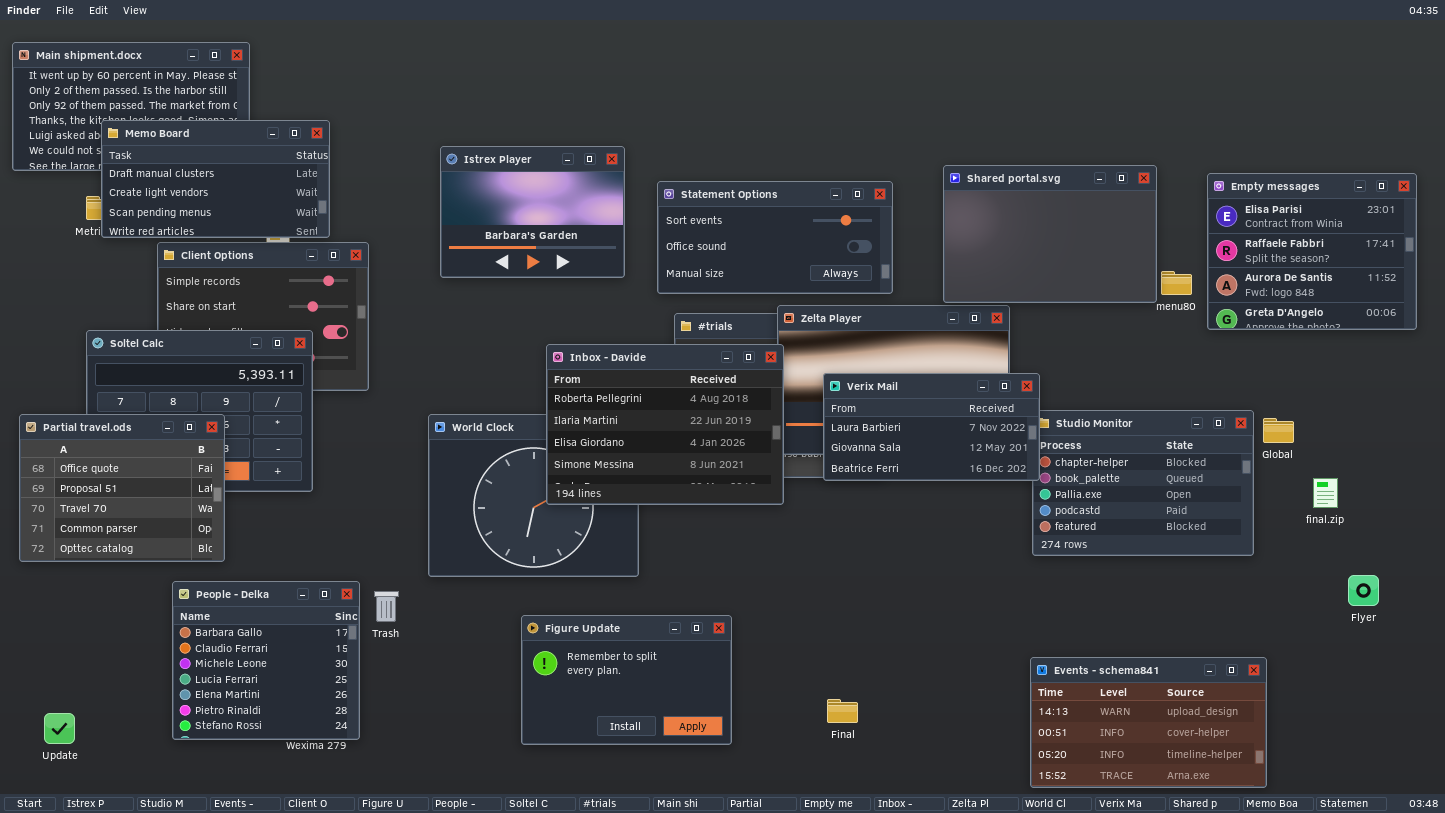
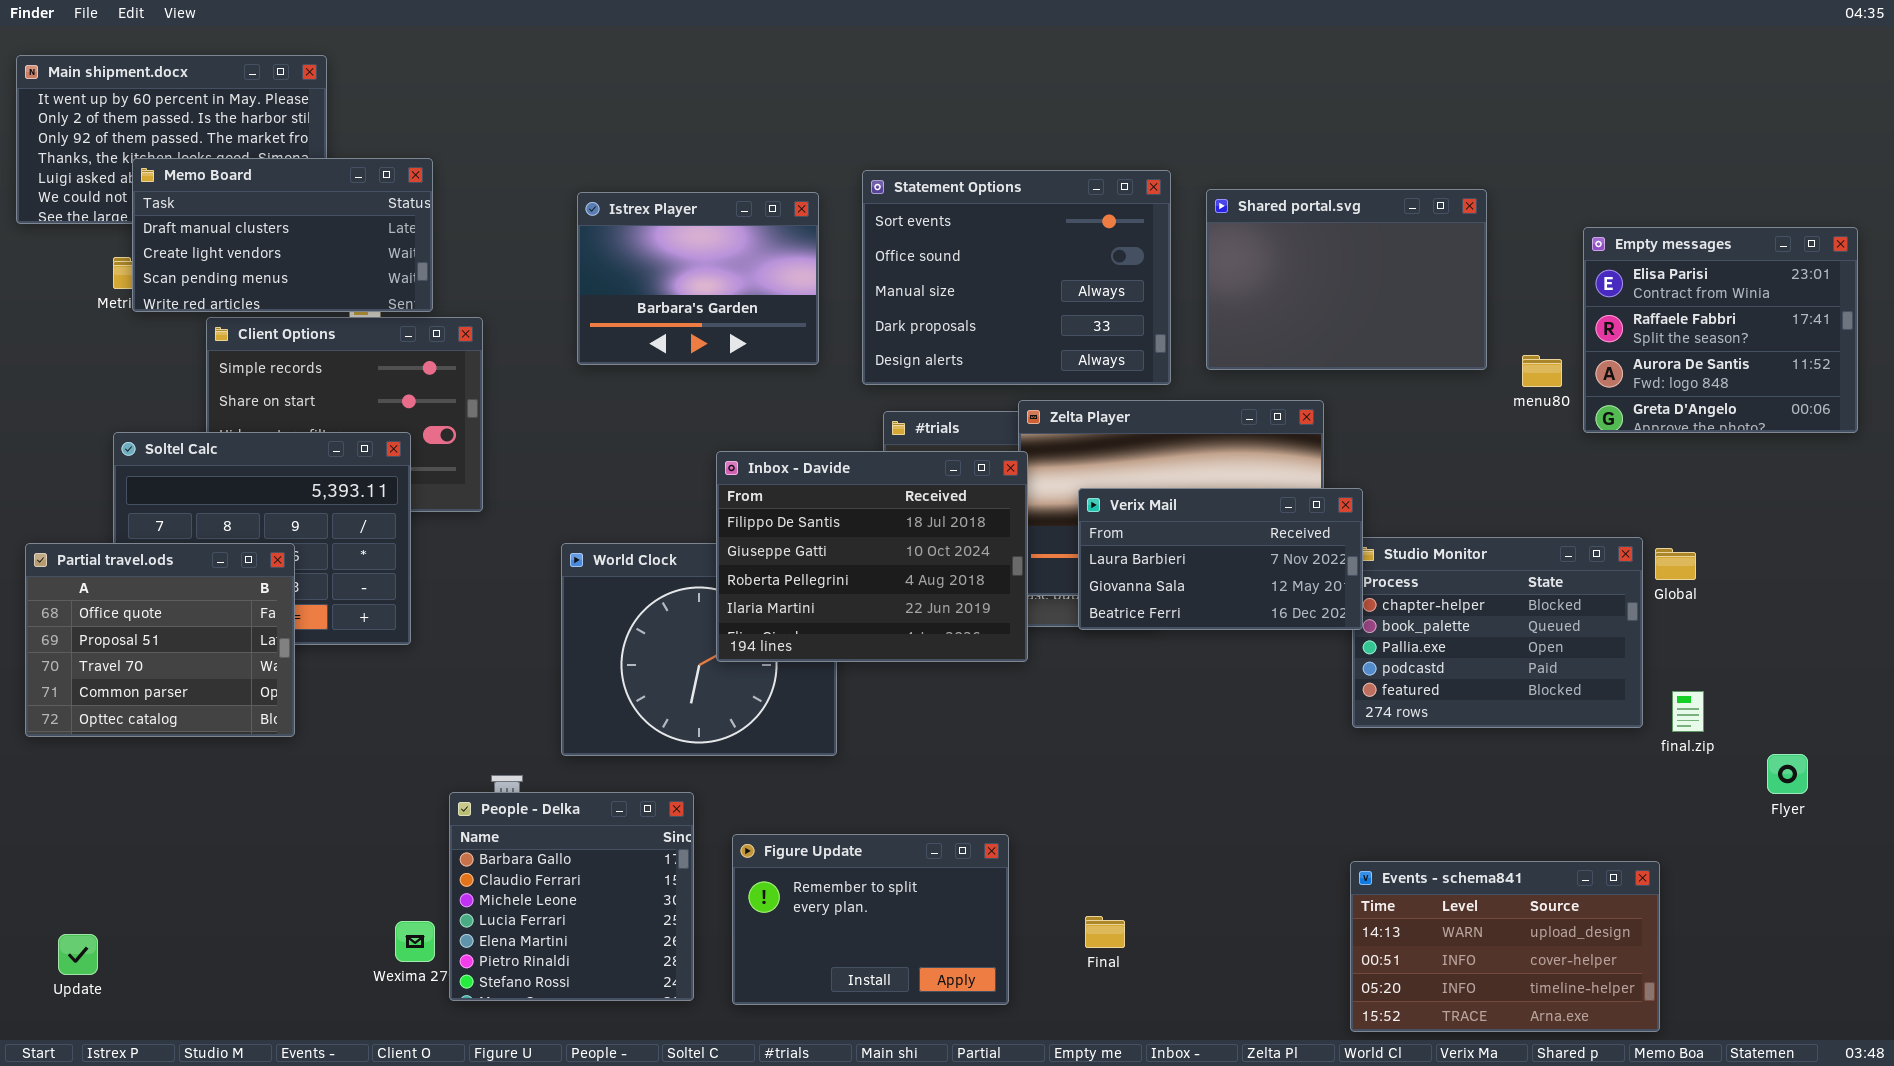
Shared portal.svg: [943,165,1157,303] -> [1206,189,1487,370], moved
Statement Options: [657,181,893,294] -> [862,170,1171,385], resized
Inbox - Davide: [546,344,784,505] -> [716,451,1028,662], scrolled up 2 rows
final.zip: [1313,478,1338,508] -> [1672,691,1704,732], moved
People - Delka: [172,581,360,740] -> [449,792,694,1001], moved
Figure Update: [521,615,732,745] -> [732,834,1009,1005], moved

